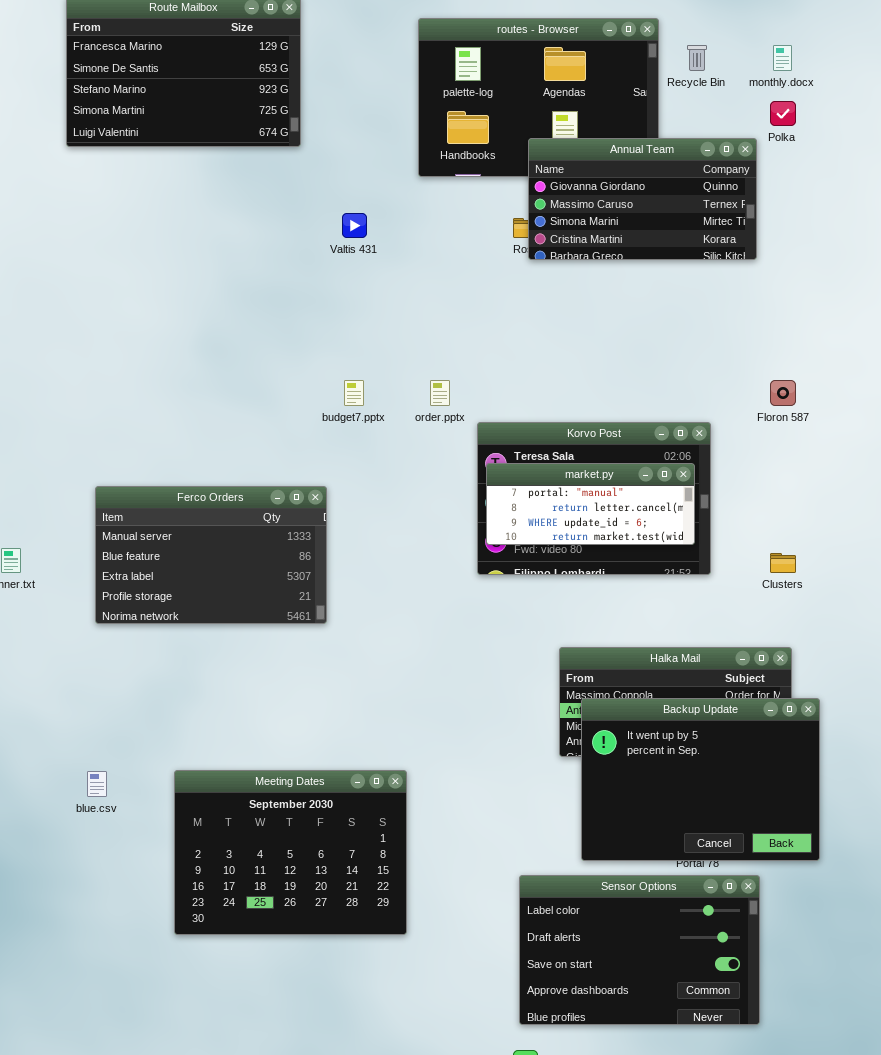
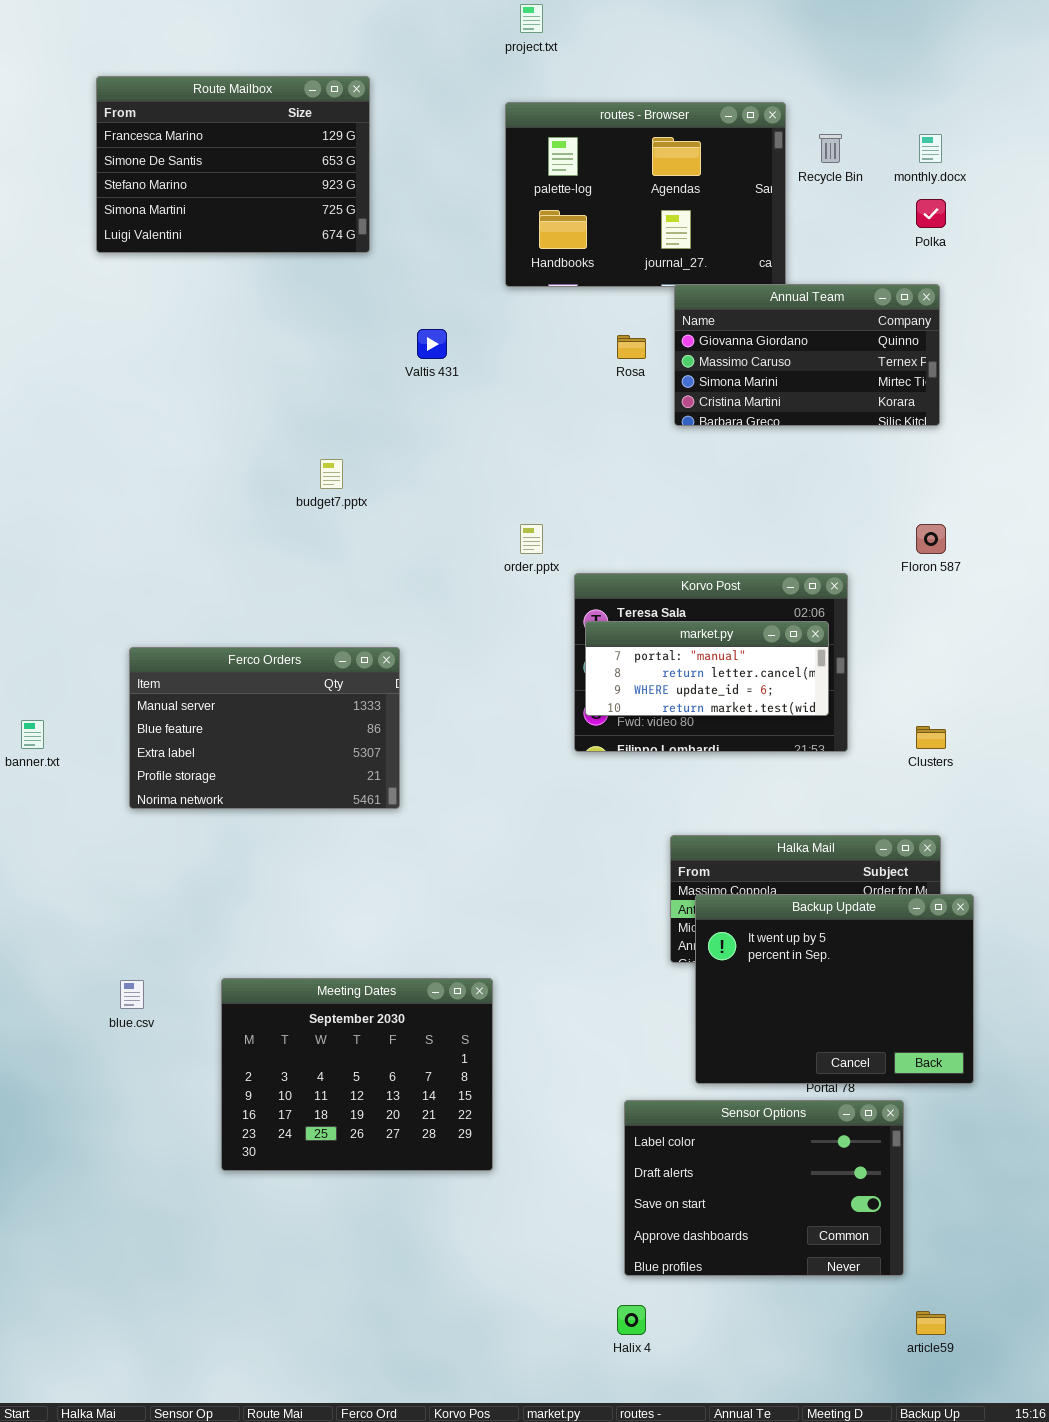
Annual Team: [528,138,757,260] -> [674,284,940,426], moved
budget7.pptx: [344,380,364,406] -> [320,459,343,489], moved

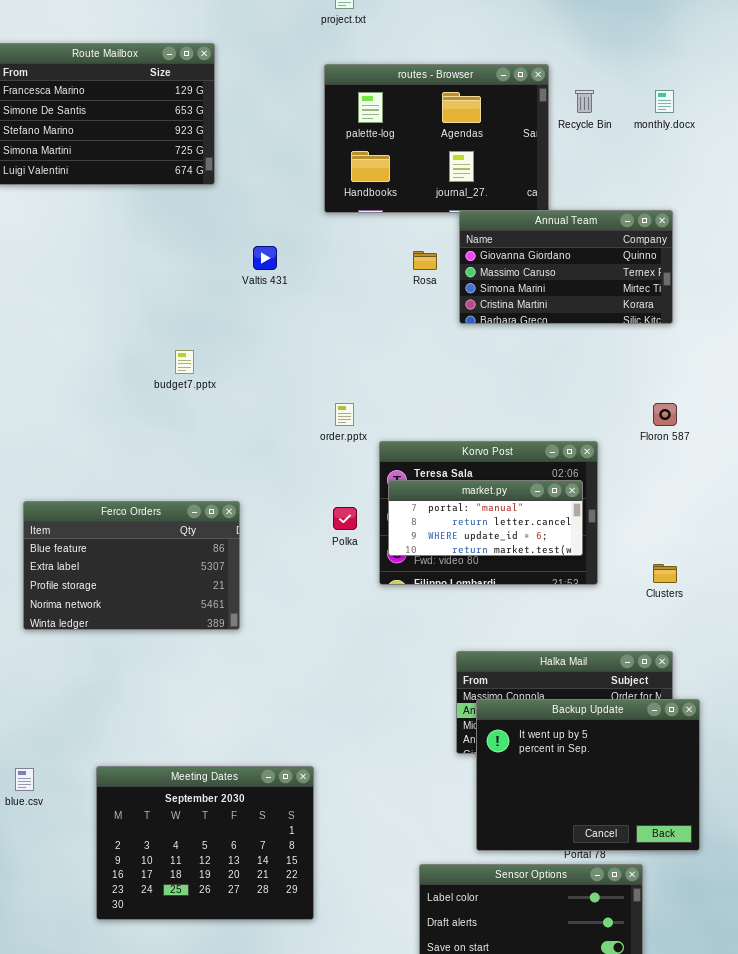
Polka: [916,199,946,228] -> [333,507,357,530], moved
Ferco Orders: [129,647,400,809] -> [23,501,240,630], scrolled down 1 row

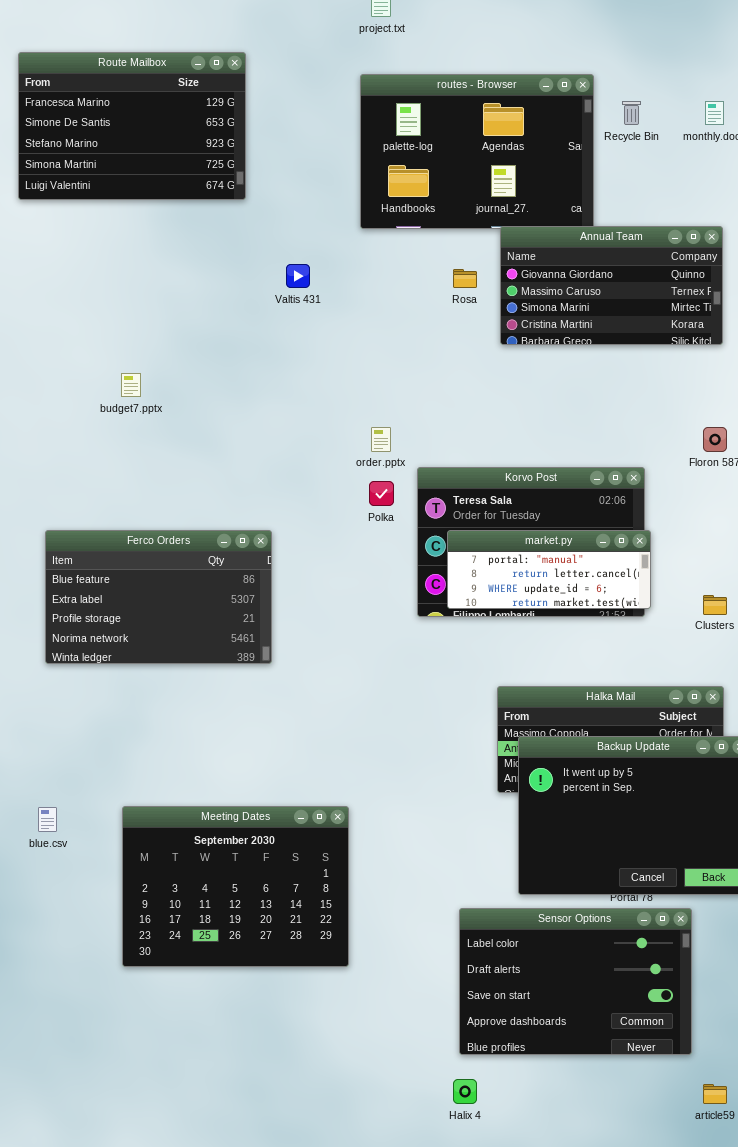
budget7.pptx: [175,350,194,374] -> [121,373,141,397], moved
market.py: [388,480,583,556] -> [447,530,651,609], moved
Polka: [333,507,357,530] -> [369,481,394,506], moved

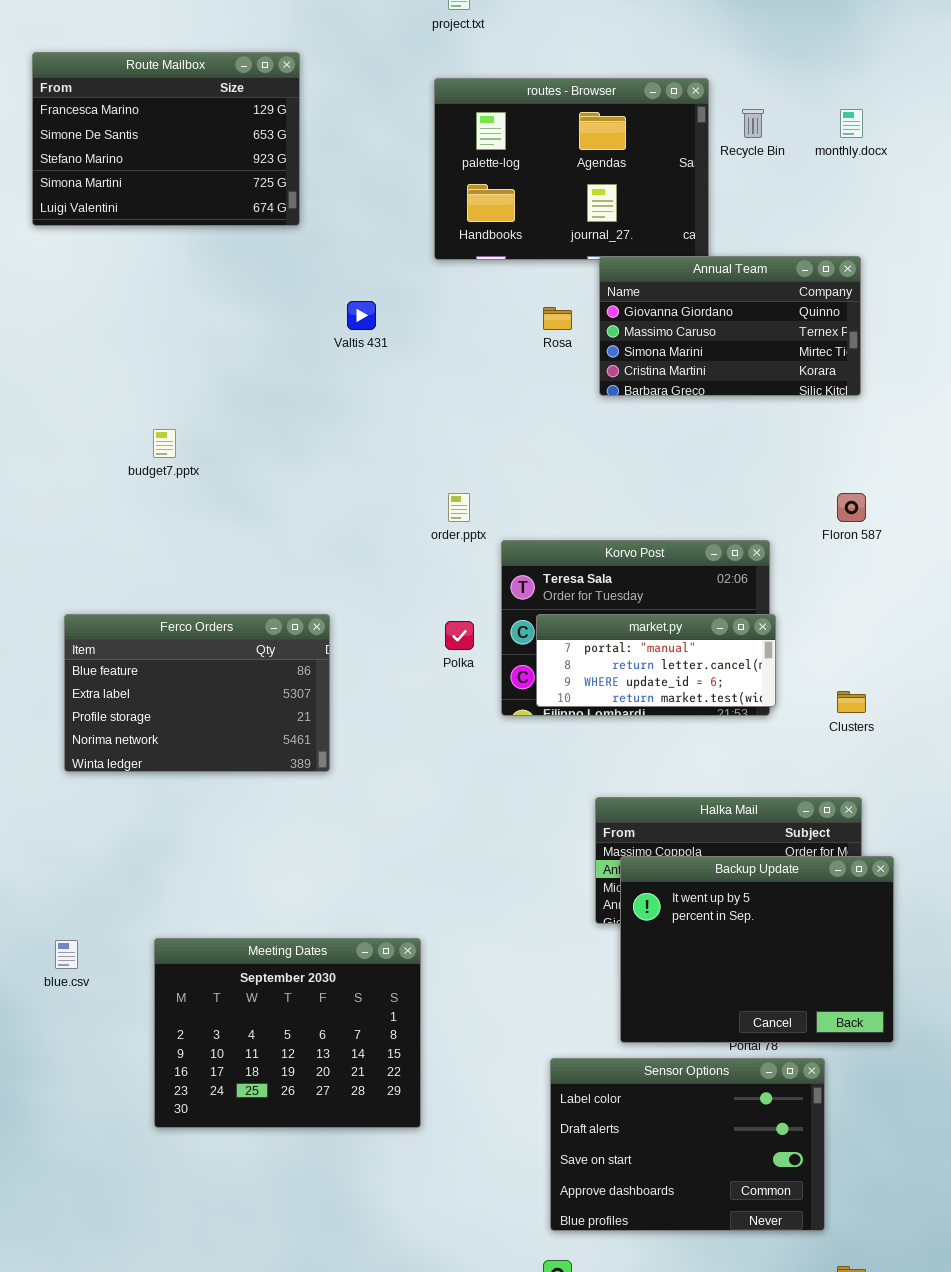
Polka: [369,481,394,506] -> [445,621,474,650], moved

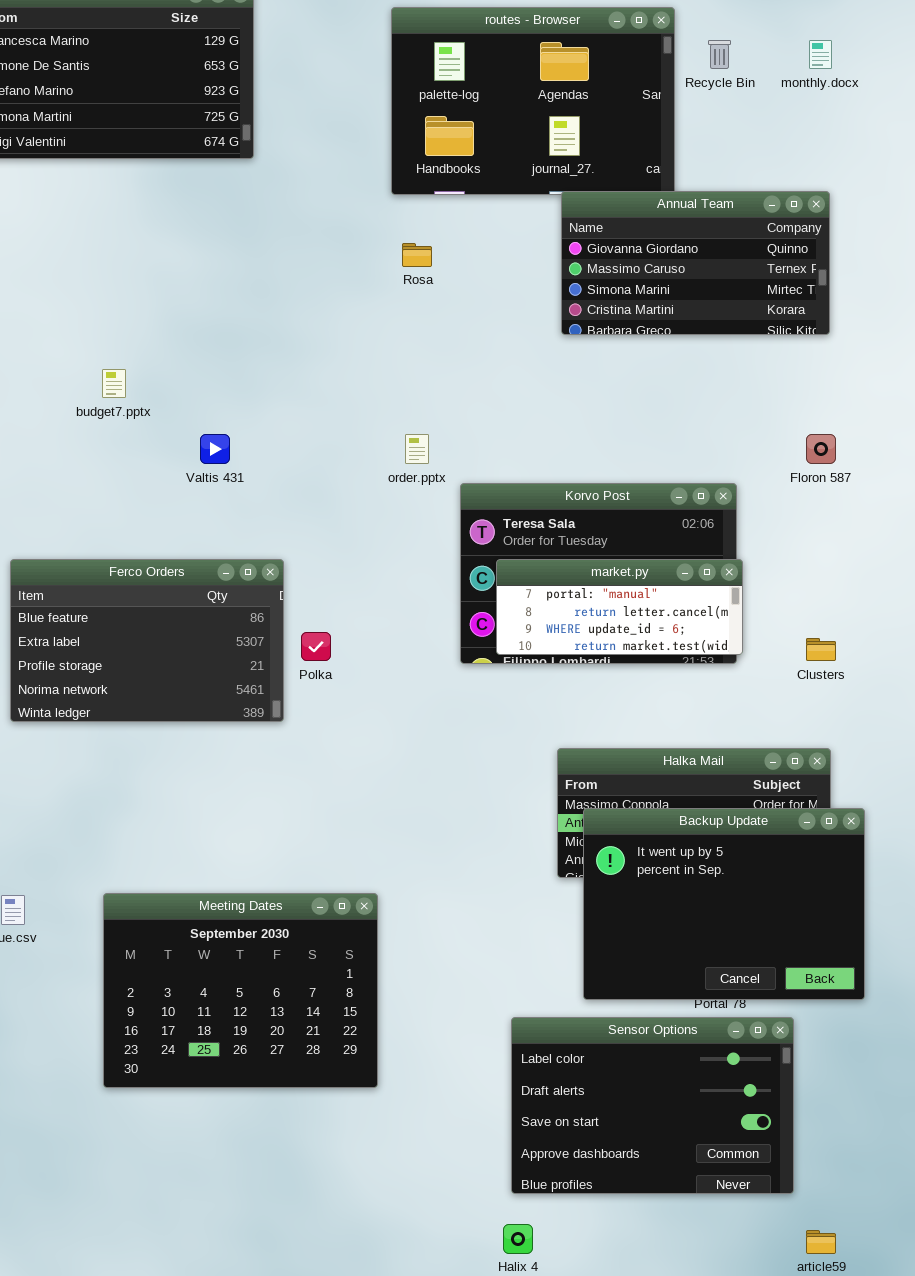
Valtis 431: [347,301,376,330] -> [200,434,230,464], moved
Rosa: [543,307,572,330] -> [402,243,432,267], moved
Polka: [445,621,474,650] -> [301,632,331,661], moved

